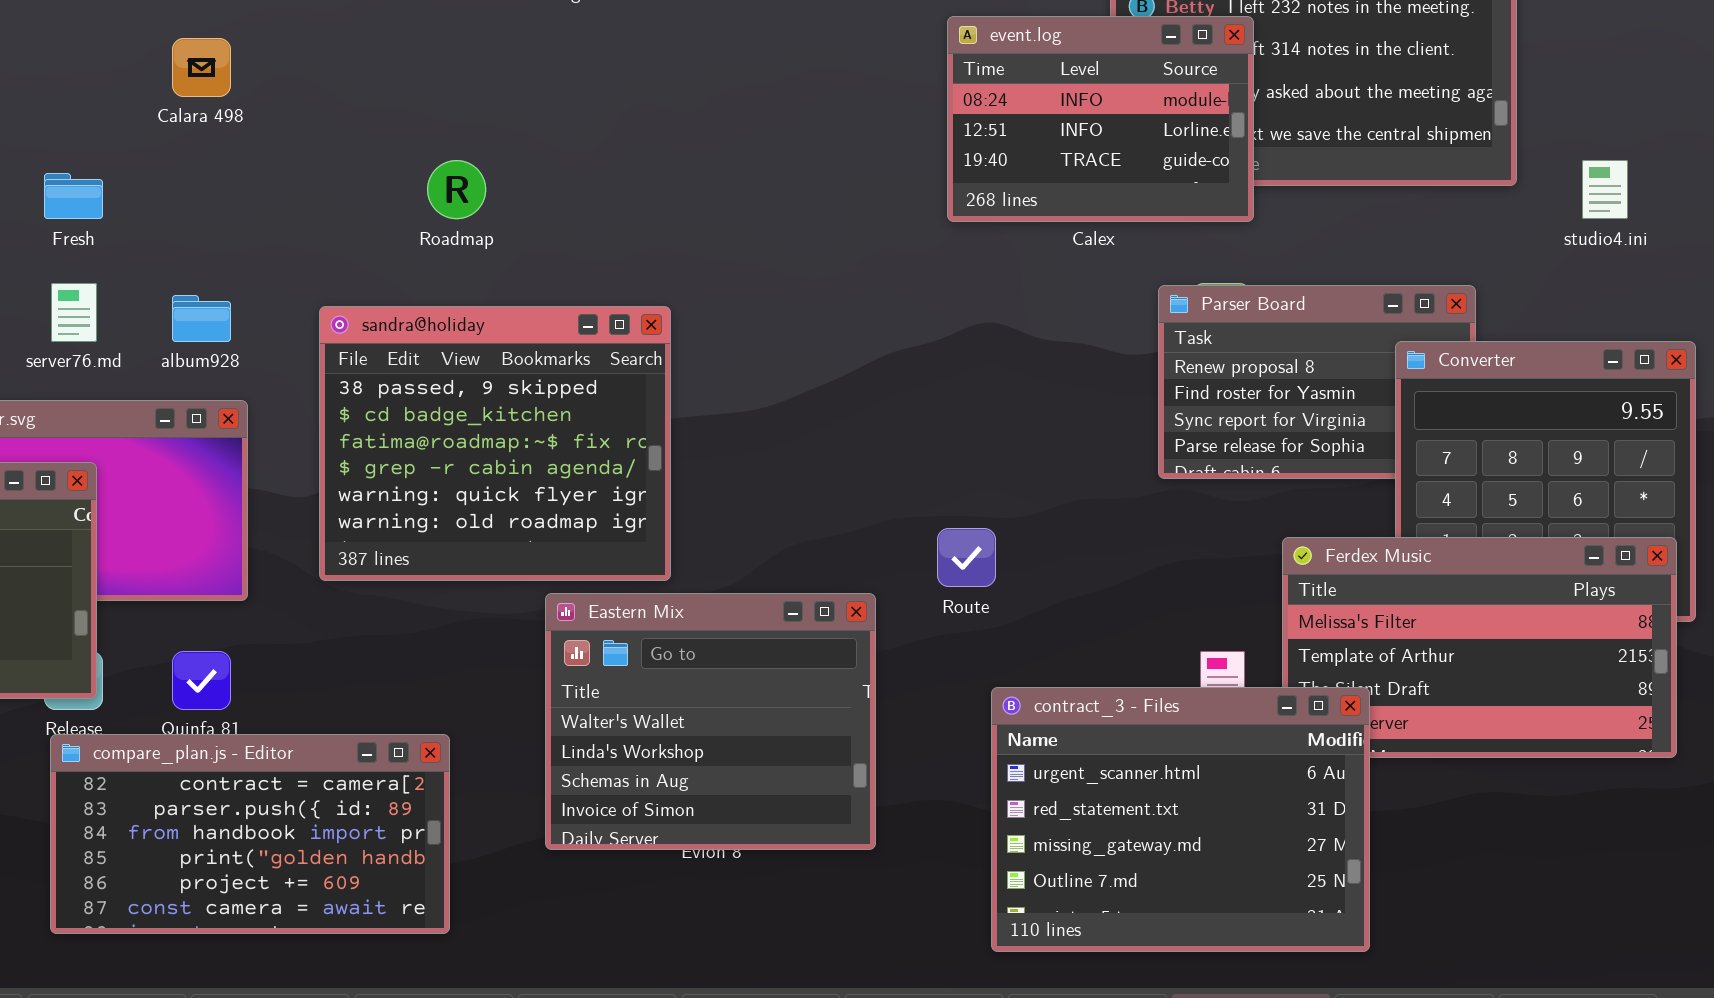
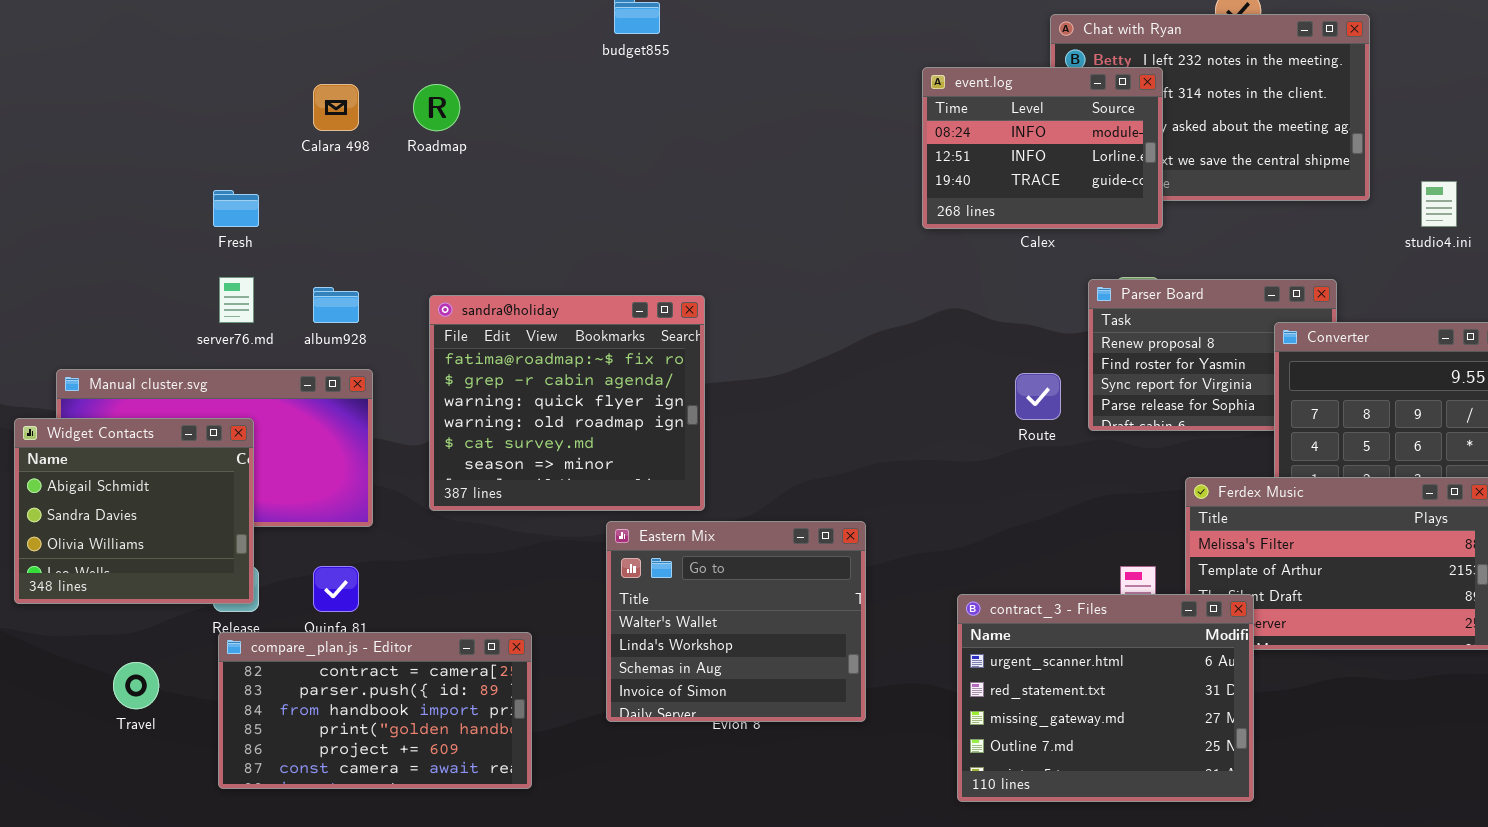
Roadmap: [427,160,486,219] -> [413,84,460,131], moved
sandra@holiday: [319,306,671,581] -> [429,295,705,511], scrolled down 2 rows
Route: [937,528,996,587] -> [1015,373,1061,420], moved

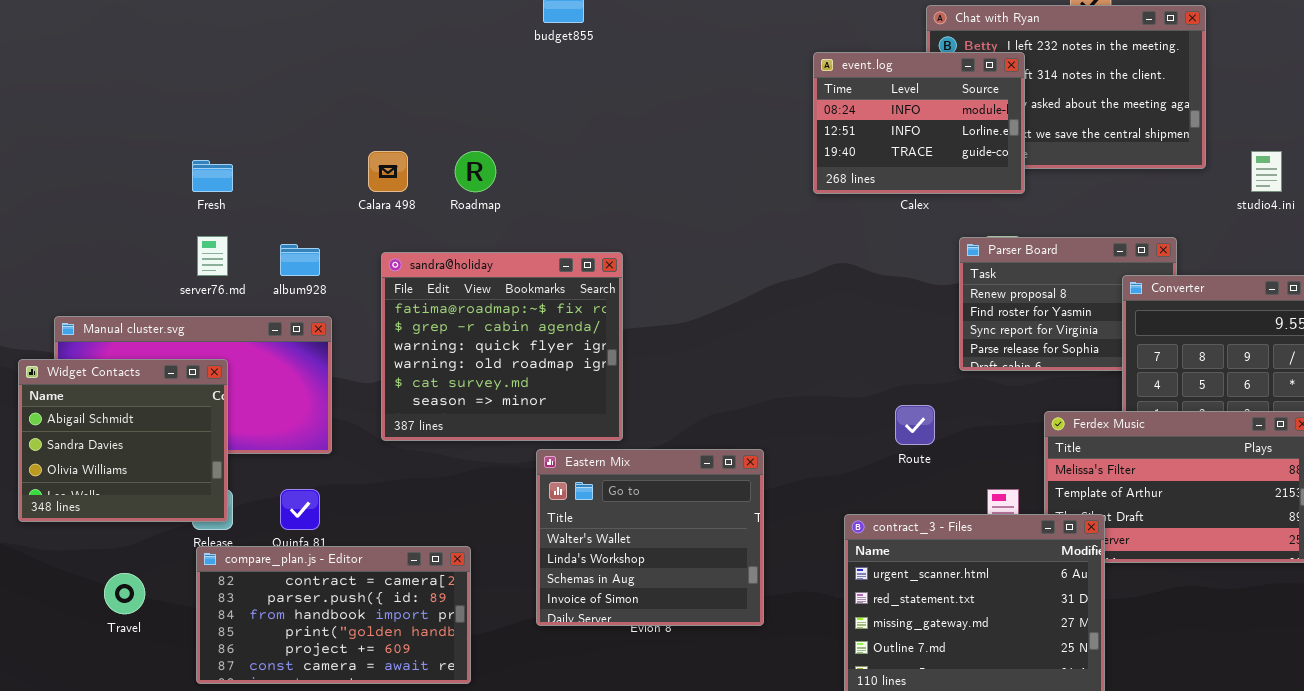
Calara 498: [313,84,359,131] -> [368,151,408,192], moved
Roadmap: [413,84,460,131] -> [455,151,496,192], moved
Route: [1015,373,1061,420] -> [895,405,935,445], moved

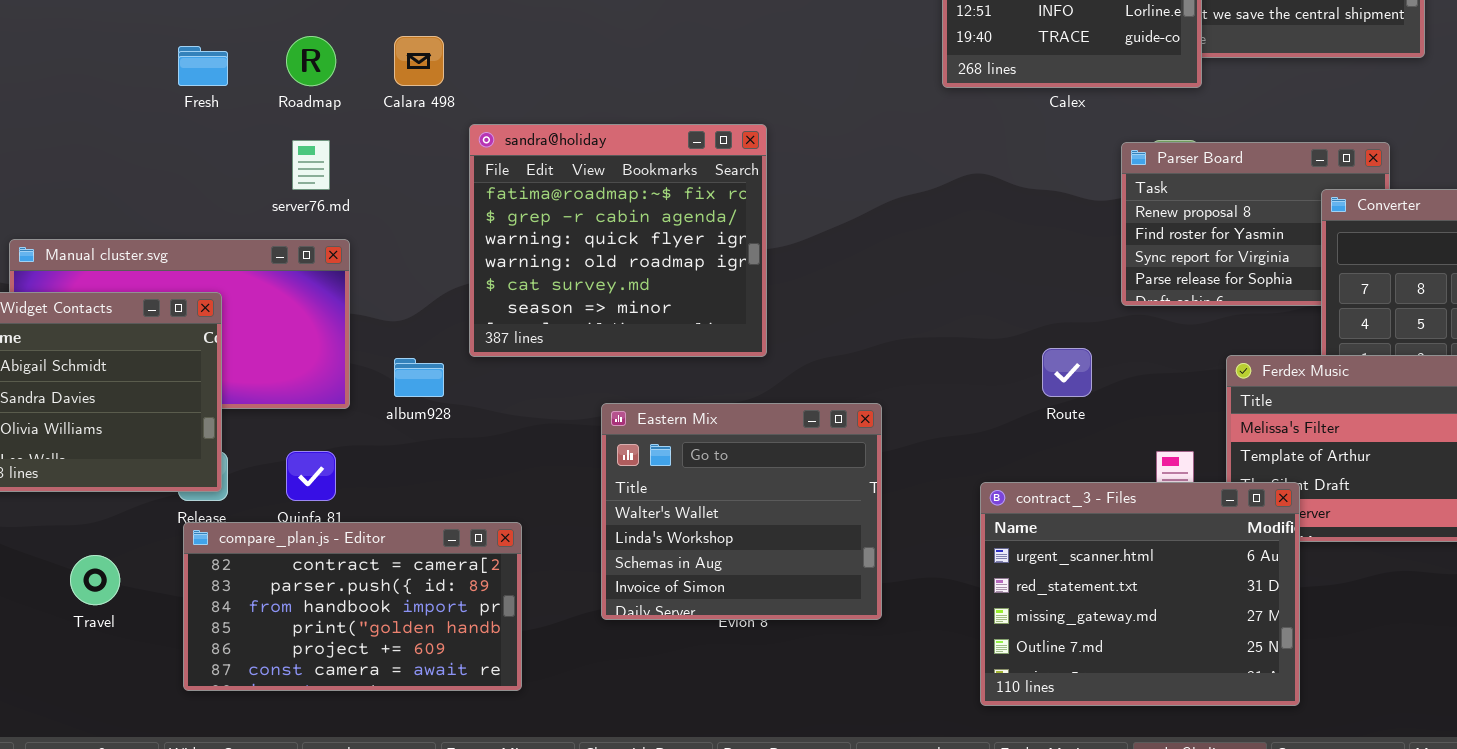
Roadmap: [455,151,496,192] -> [286,36,336,86], moved
server76.md: [197,236,228,276] -> [292,140,330,190], moved
album928: [280,244,320,276] -> [394,358,444,397], moved
sandra@holiday: [381,252,623,441] -> [469,124,767,357], moved

